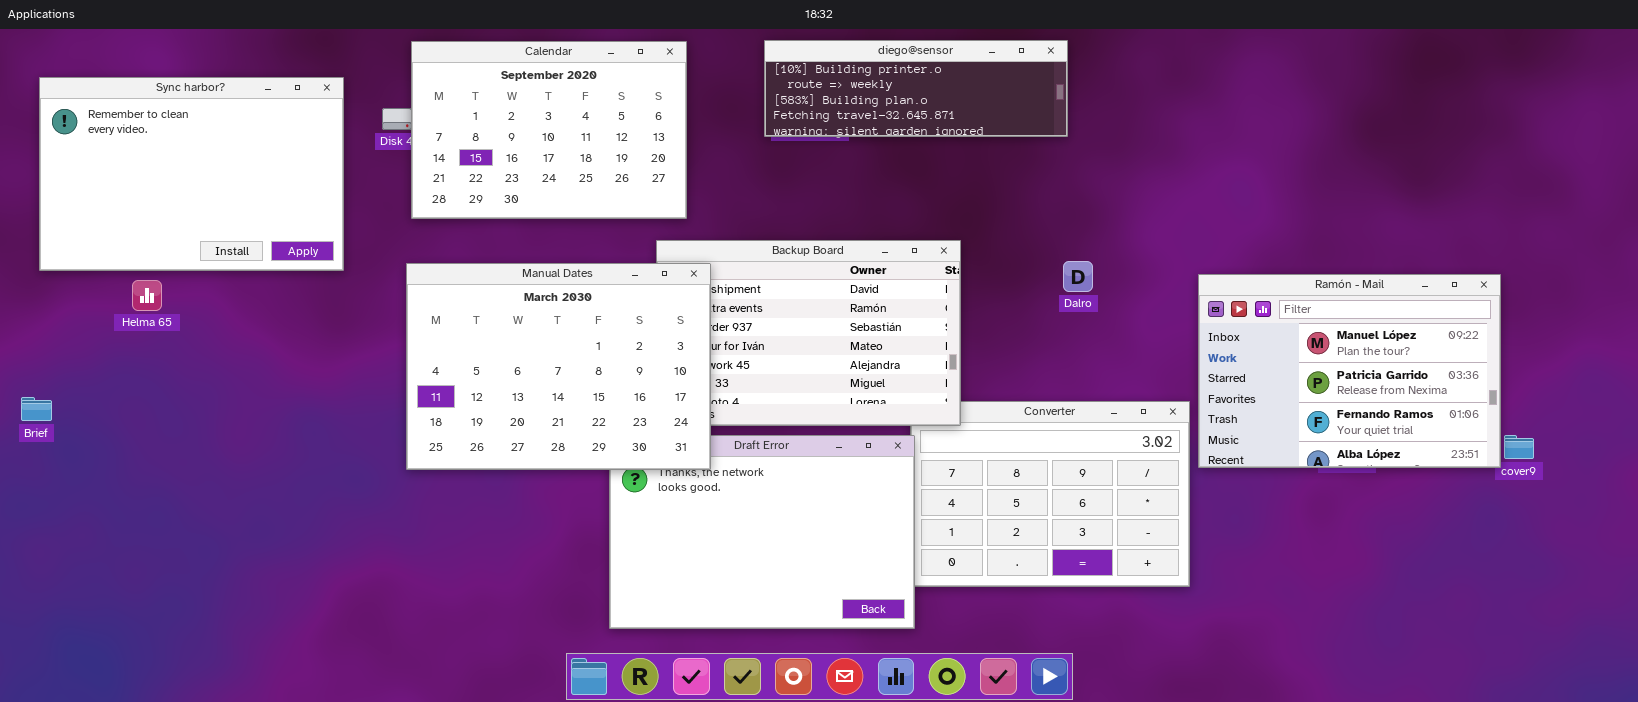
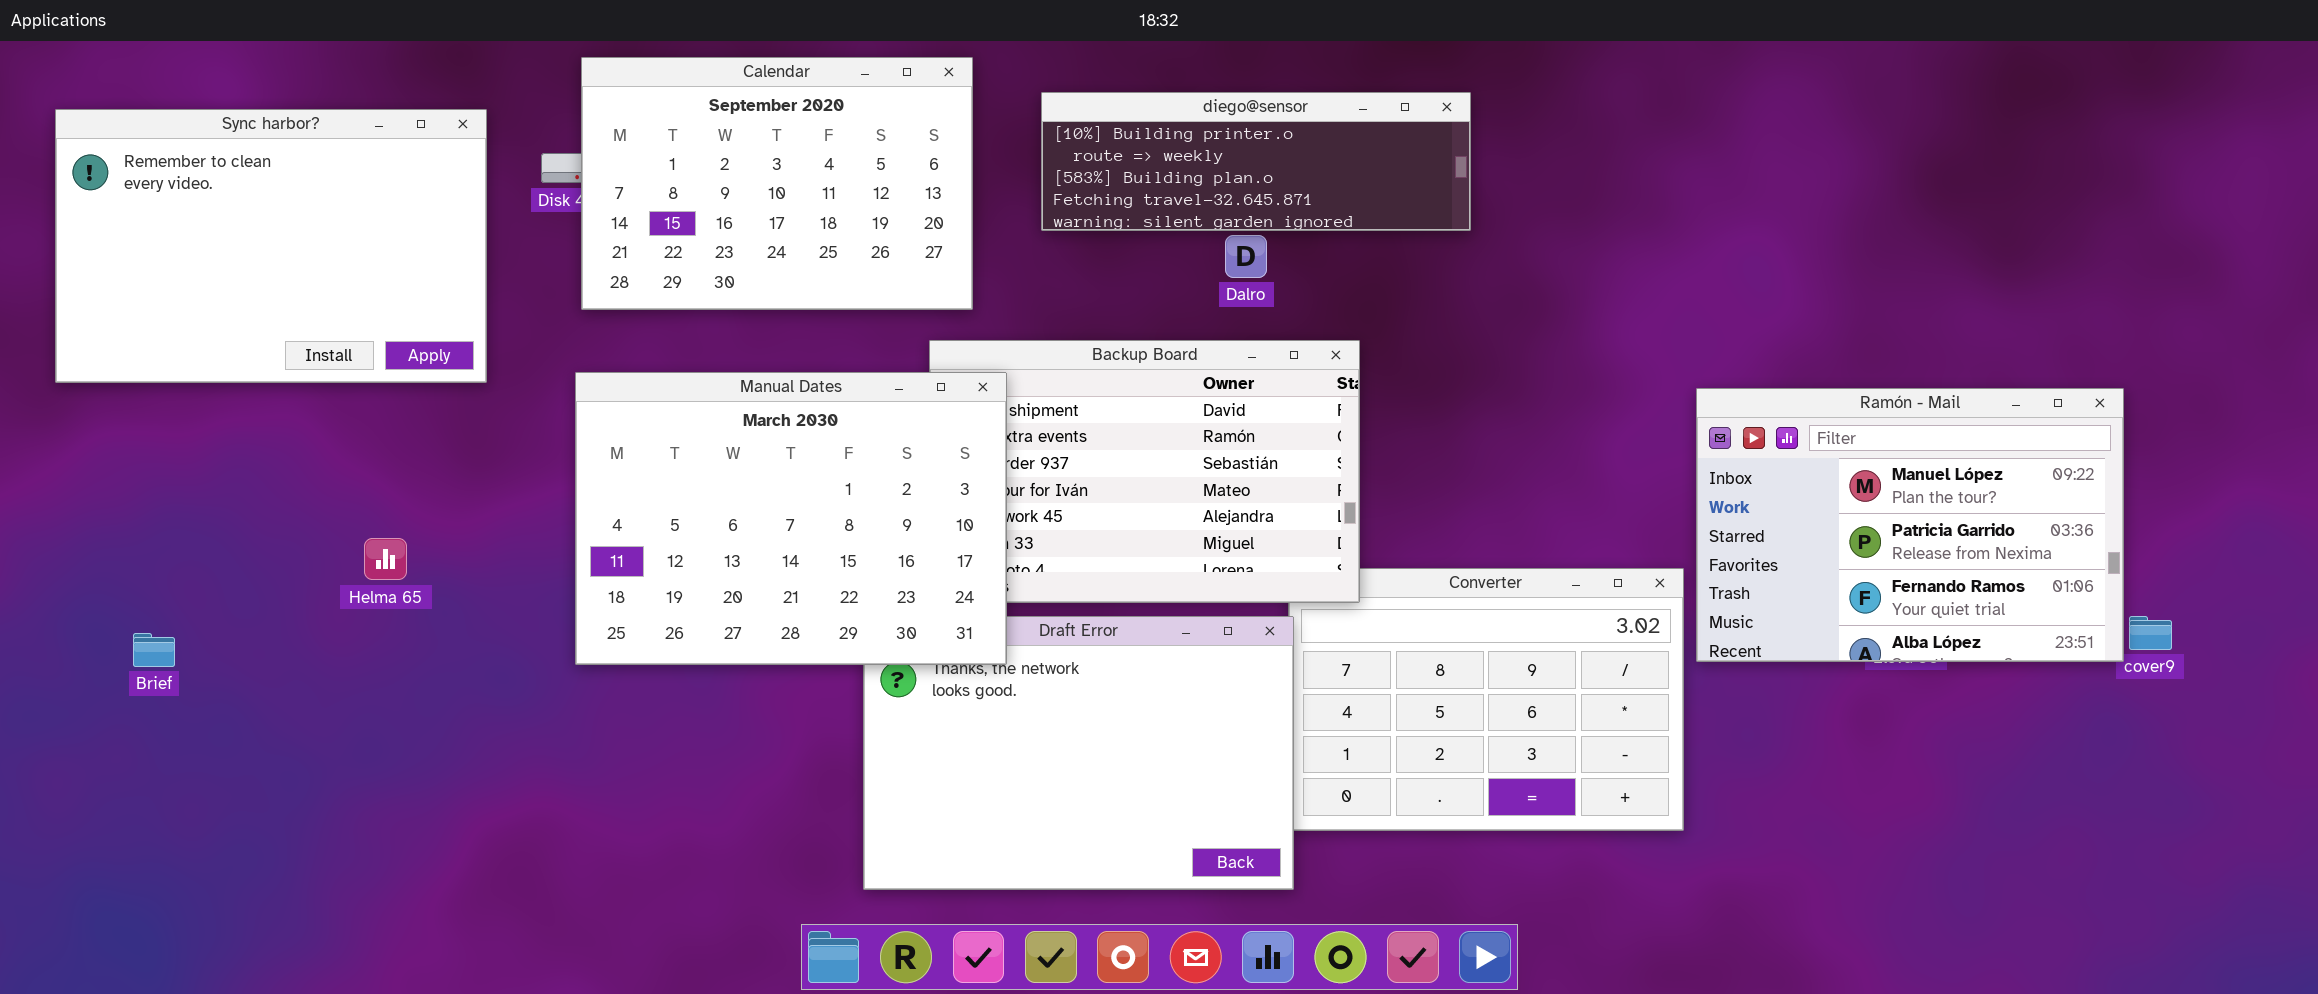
diego@sensor: [764,40,1068,137] -> [1041,92,1471,231], moved
Dalro: [1063,261,1093,292] -> [1225,235,1267,278], moved
Helma 65: [132,280,162,311] -> [364,538,407,580], moved
Brief: [21,397,52,421] -> [133,633,175,667], moved

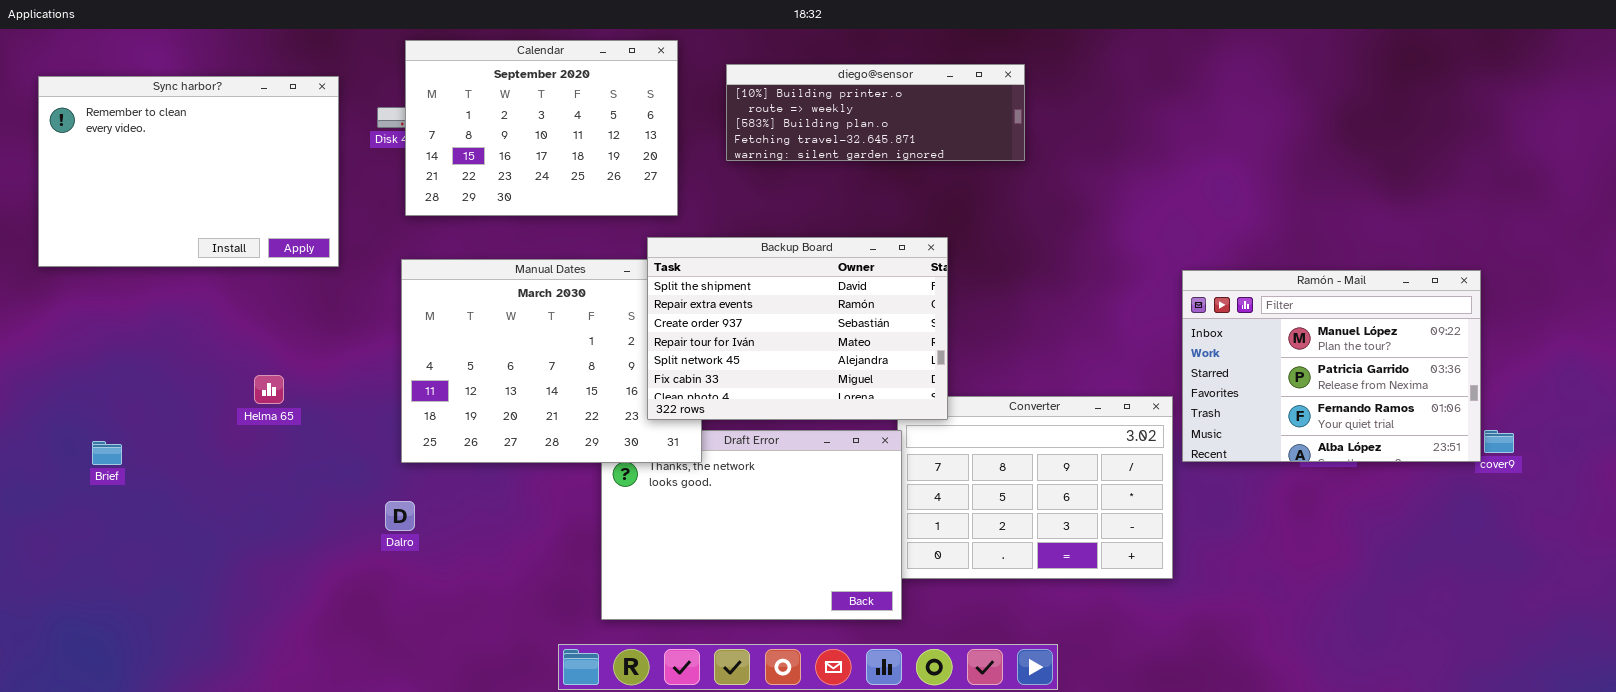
Dalro: [1225,235,1267,278] -> [385,501,415,531], moved
Backup Board: [929,340,1360,603] -> [647,237,948,420], raised

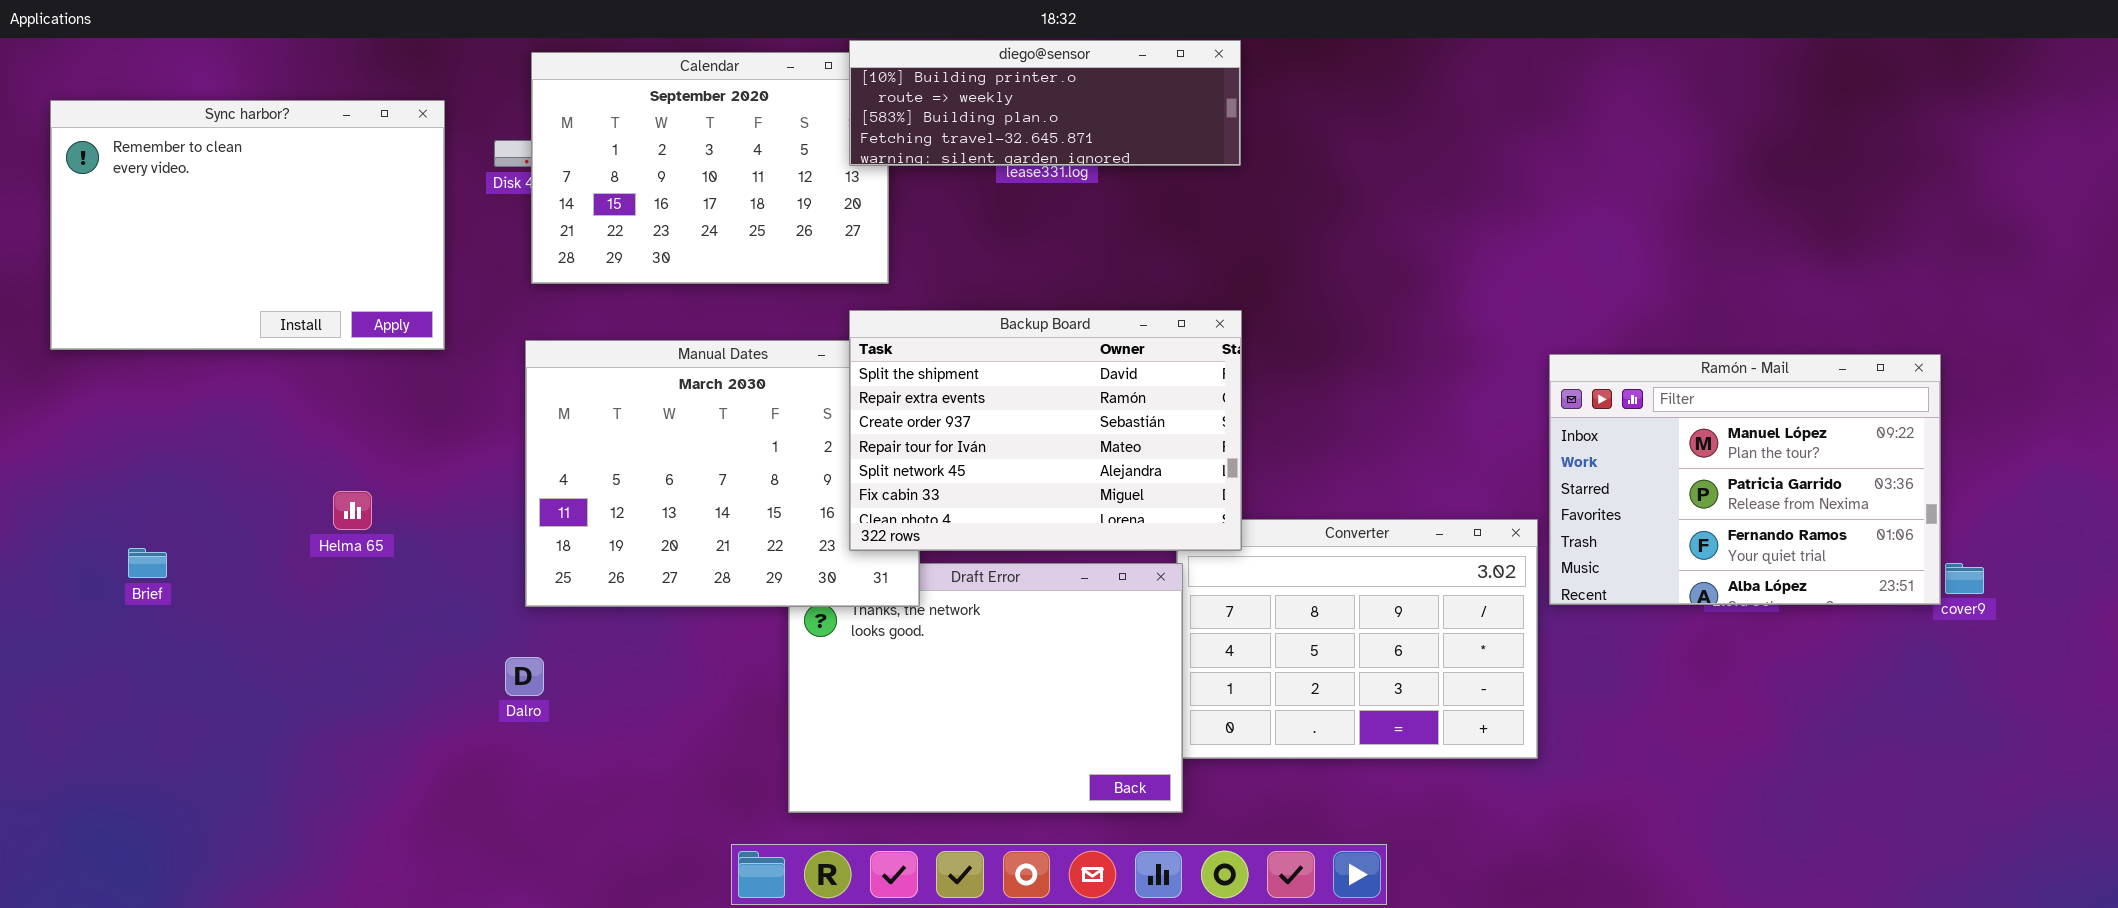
diego@sensor: [726,64,1025,161] -> [849,40,1241,166], moved
Brief: [92,441,122,465] -> [128,548,167,578], moved

